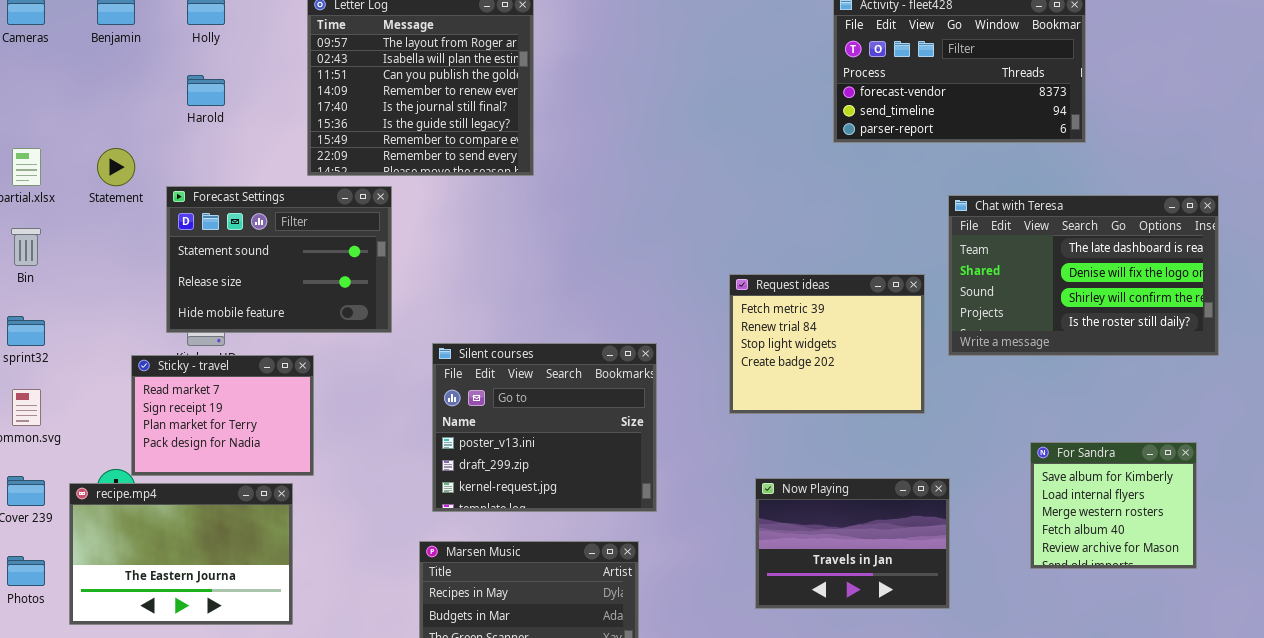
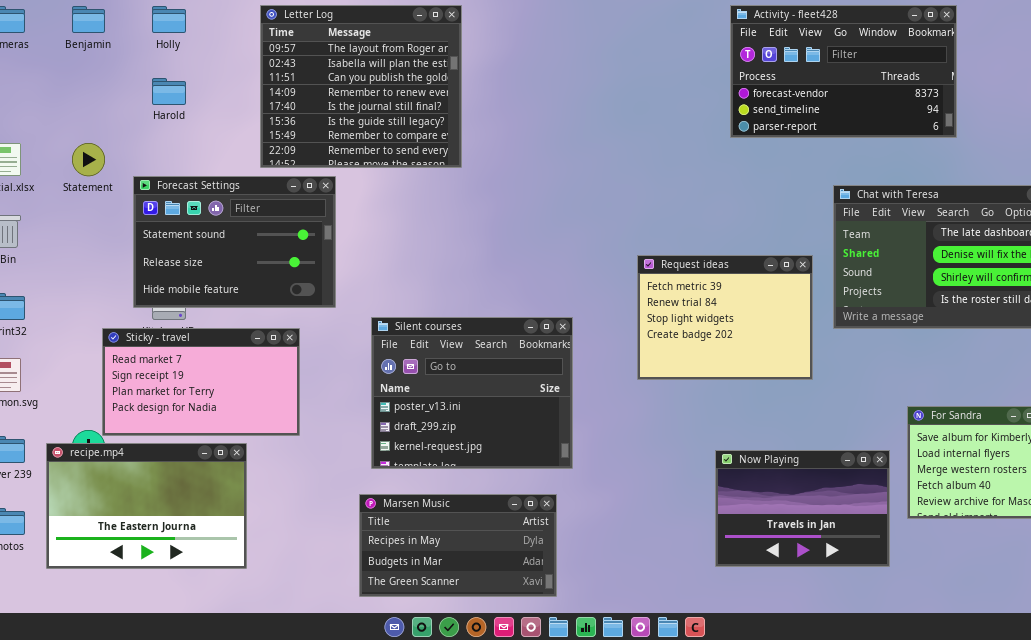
Sticky - travel: [131,355,314,476] -> [102,328,300,436], resized
Now Playing: [755,478,950,609] -> [715,450,890,567], moved

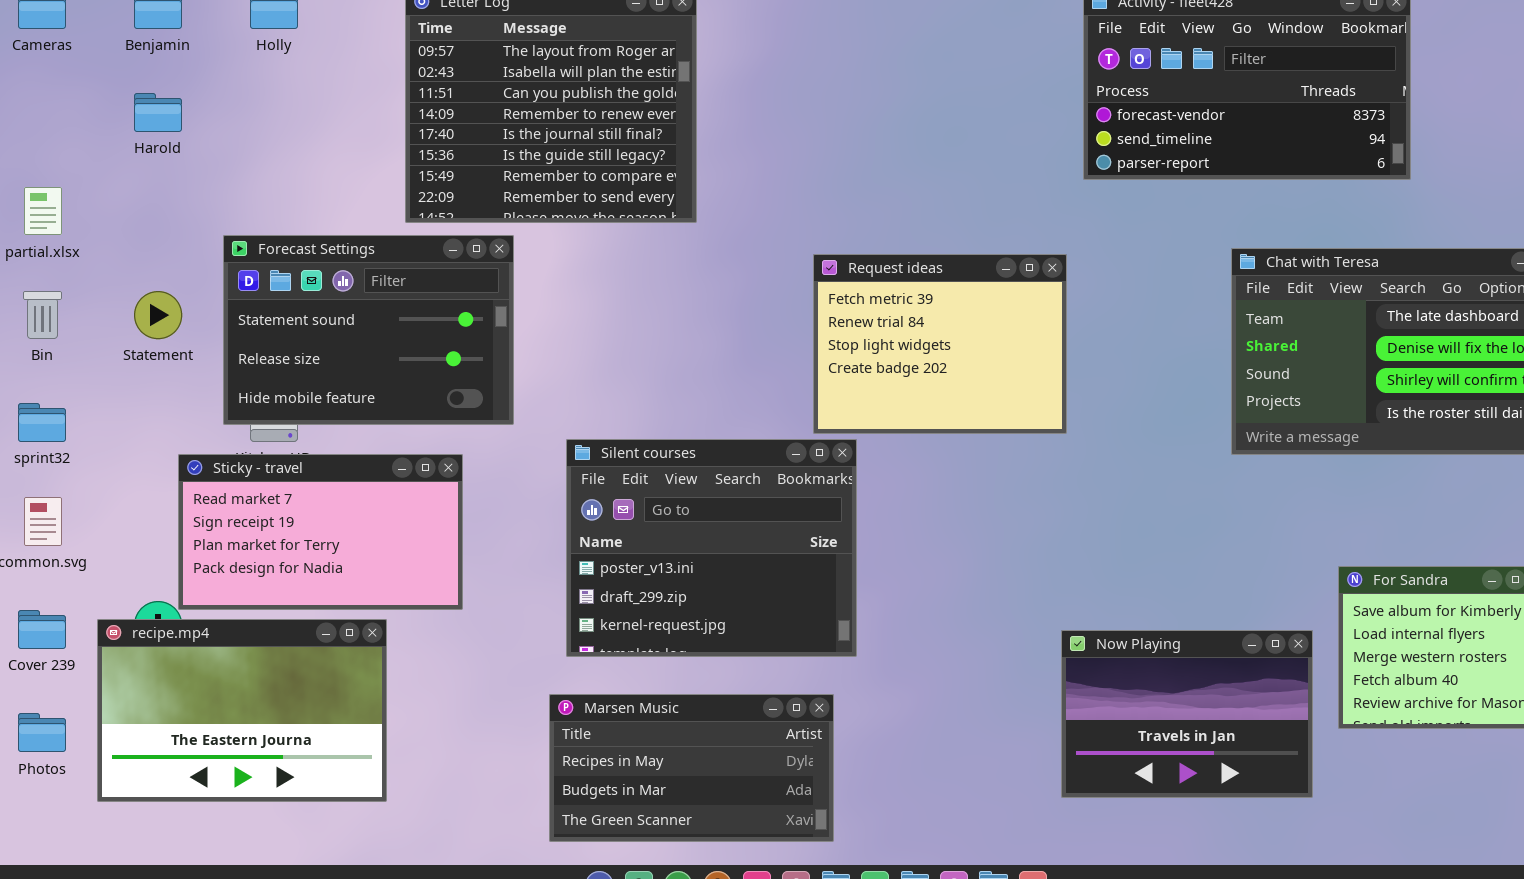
Harold: [152,78,186,105] -> [134,93,182,132], moved
Statement: [72,143,105,176] -> [134,291,182,339], moved
Request ideas: [637,255,813,380] -> [813,254,1067,434], moved

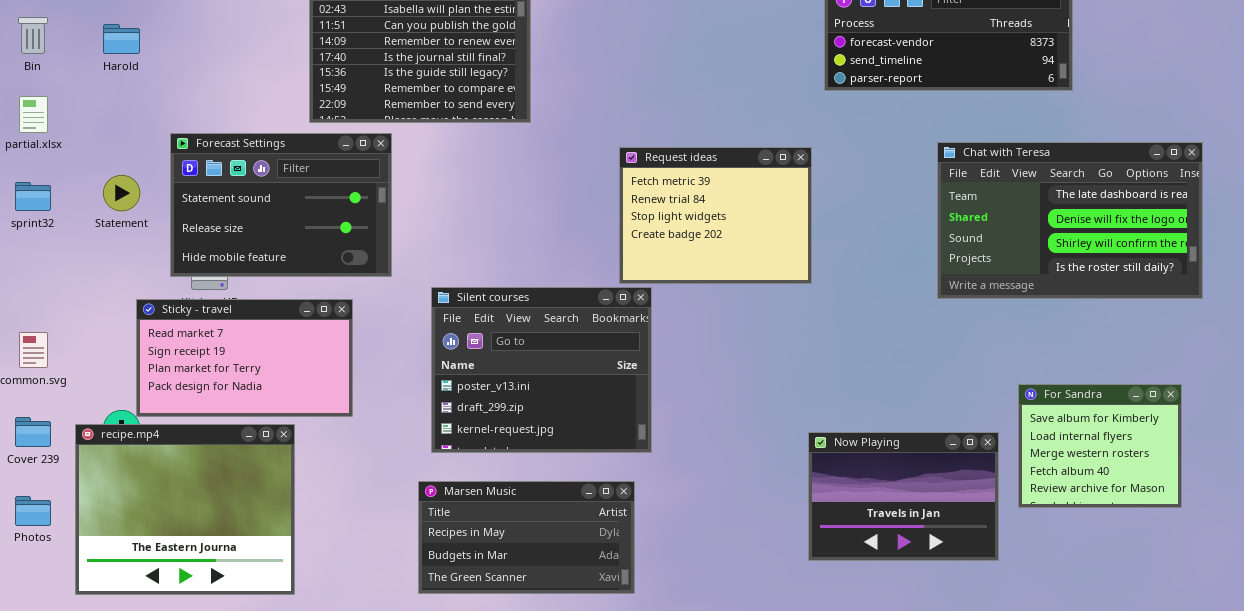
Bin: [23,291,62,339] -> [18,17,48,54], moved
sprint32: [18,403,66,442] -> [15,182,51,211], moved
recipe.mp4: [97,619,387,802] -> [75,424,295,595], resized

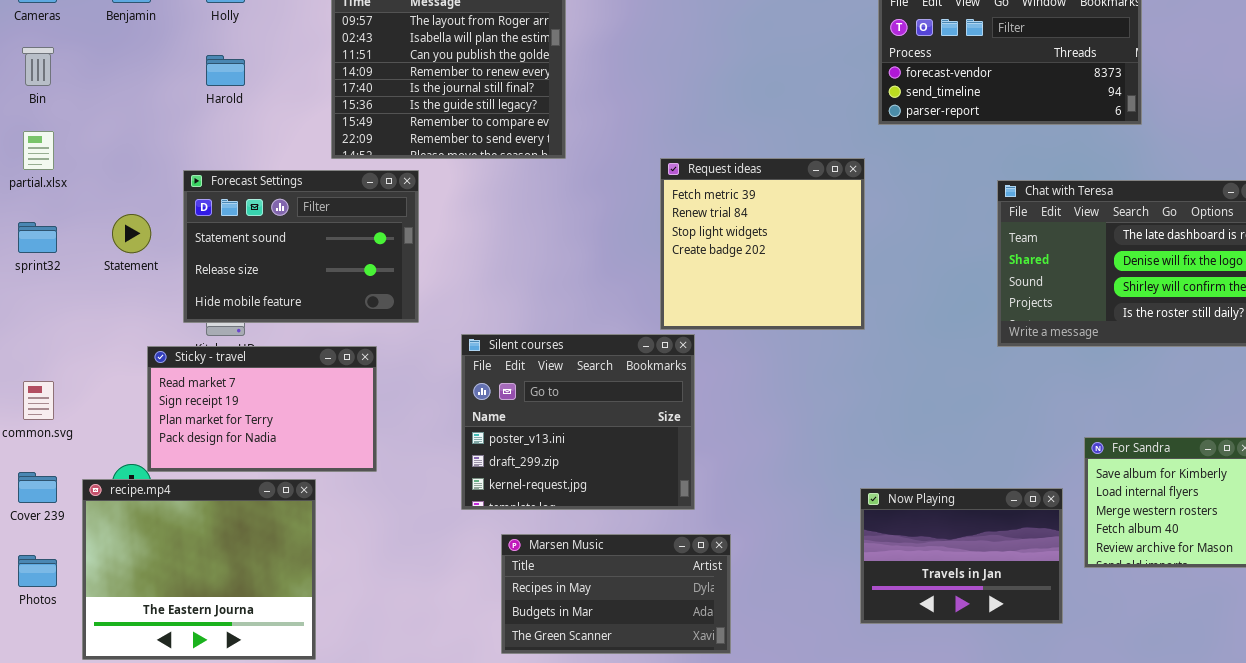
Harold: [103,24,140,54] -> [206,55,245,86], moved
Request ideas: [619,147,812,284] -> [660,158,865,330], resized
Marsen Music: [418,481,635,594] -> [501,534,731,654], moved

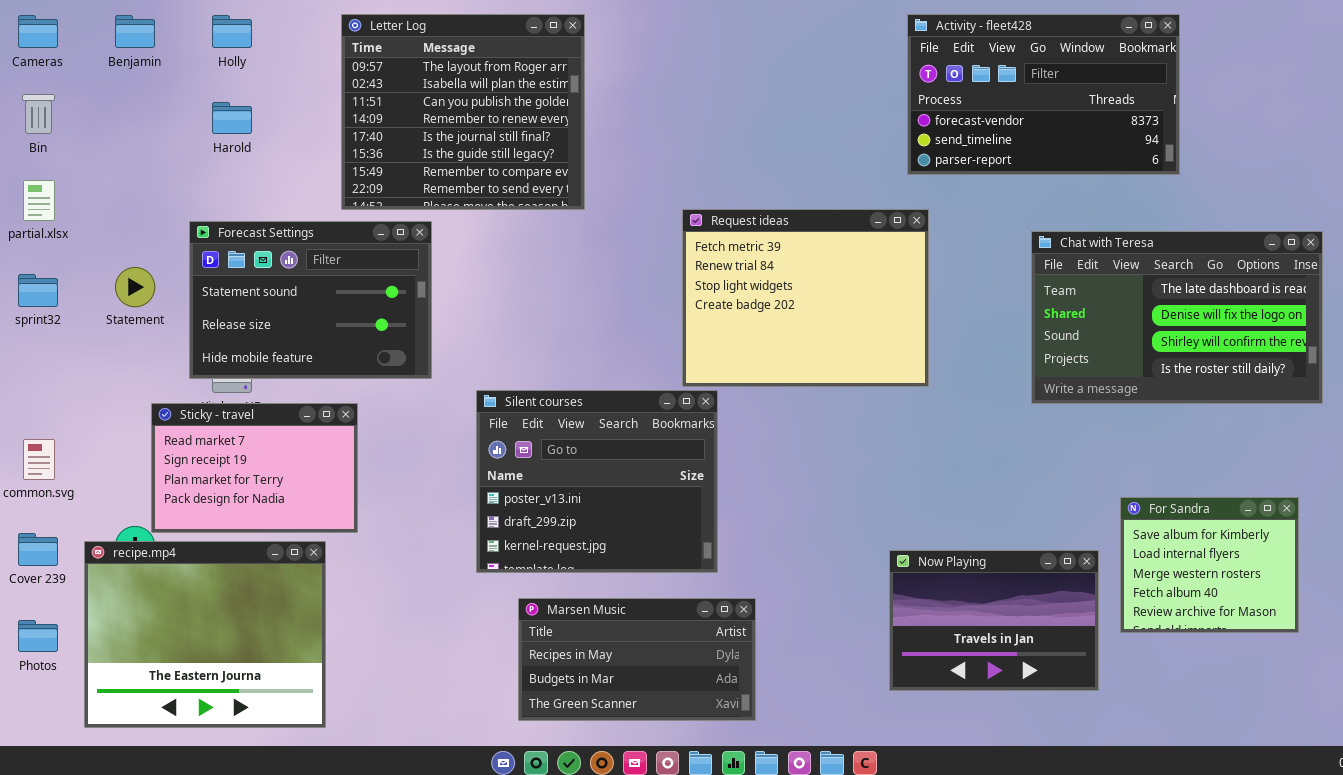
Request ideas: [660,158,865,330] -> [682,209,929,387], resized
Sticky - travel: [147,346,377,472] -> [151,403,358,533], resized

